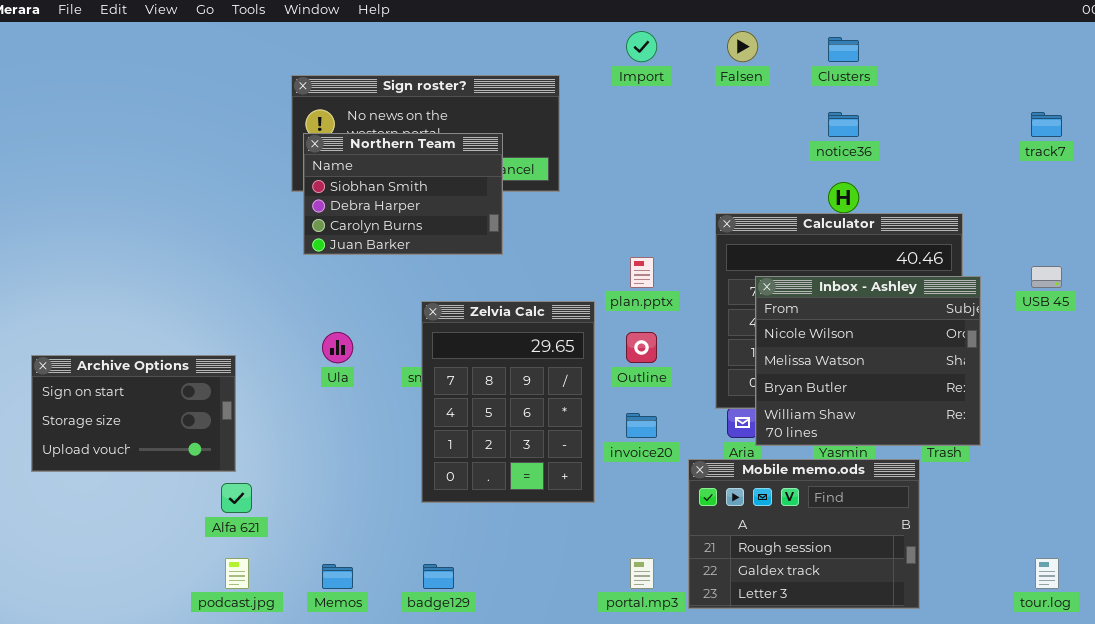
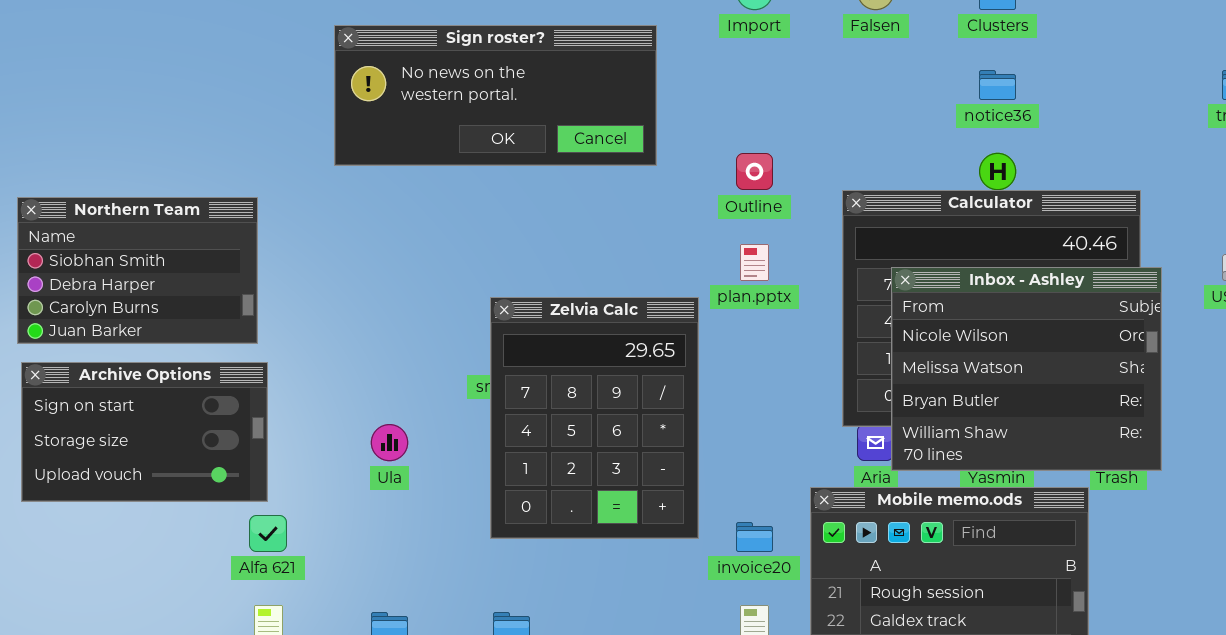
Northern Team: [303,133,503,255] -> [17,197,258,344], moved
Ula: [322,332,353,363] -> [371,424,408,461], moved
Outline: [626,332,657,363] -> [736,153,773,190], moved
invoice20: [626,413,657,438] -> [736,522,773,552], moved

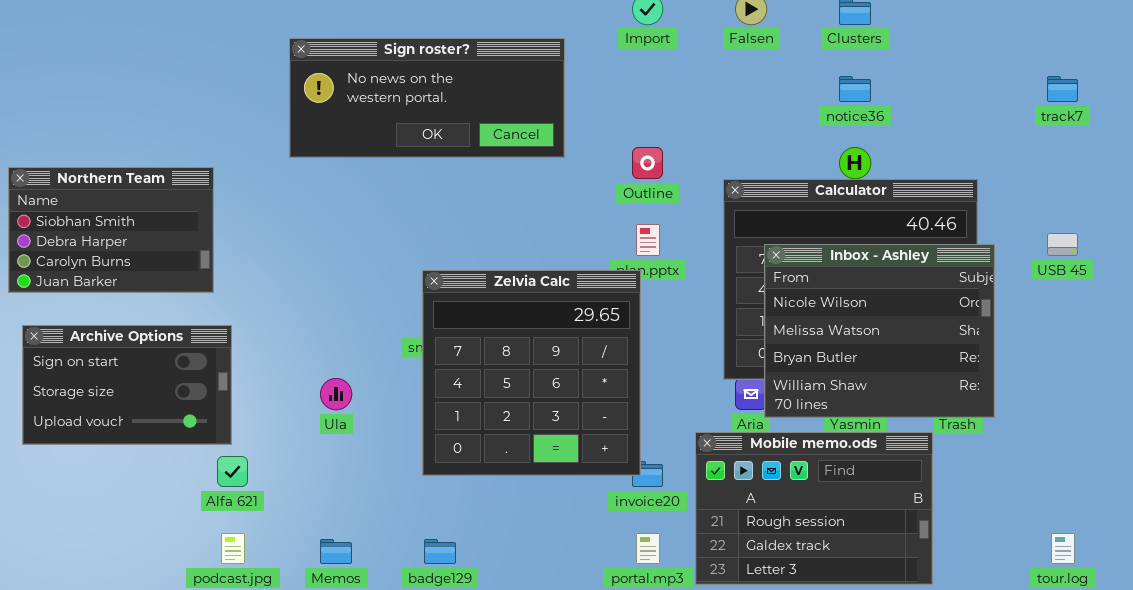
Northern Team: [17,197,258,344] -> [8,167,214,293], moved
Zelvia Calc: [490,297,699,539] -> [422,270,641,476], resized

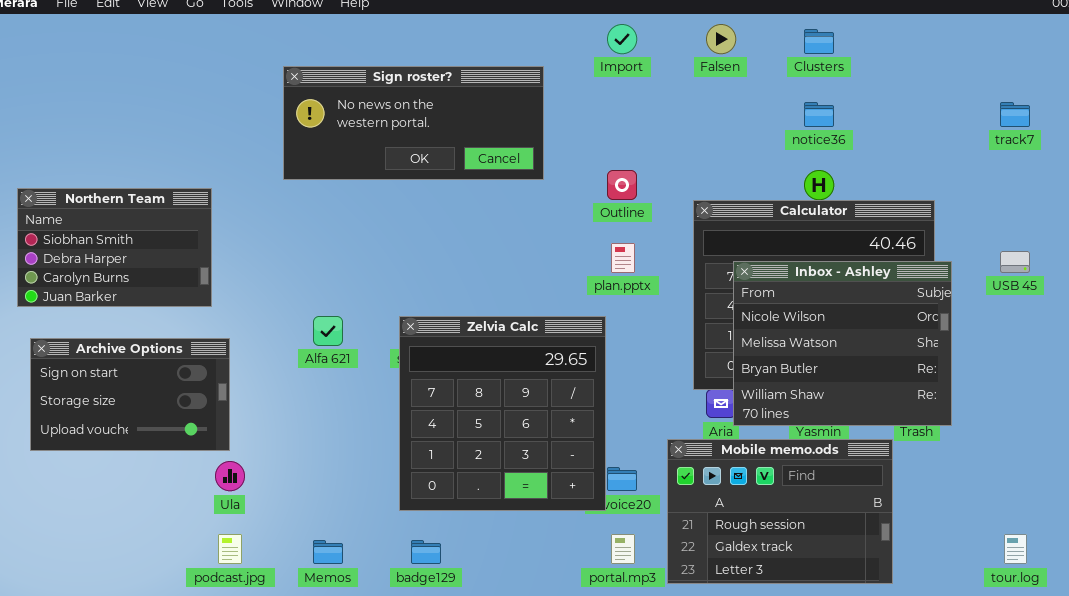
Zelvia Calc: [422,270,641,476] -> [399,316,606,511], moved
Ula: [320,378,352,410] -> [215,461,245,491], moved
Alfa 621: [217,456,248,487] -> [313,316,343,346], moved

